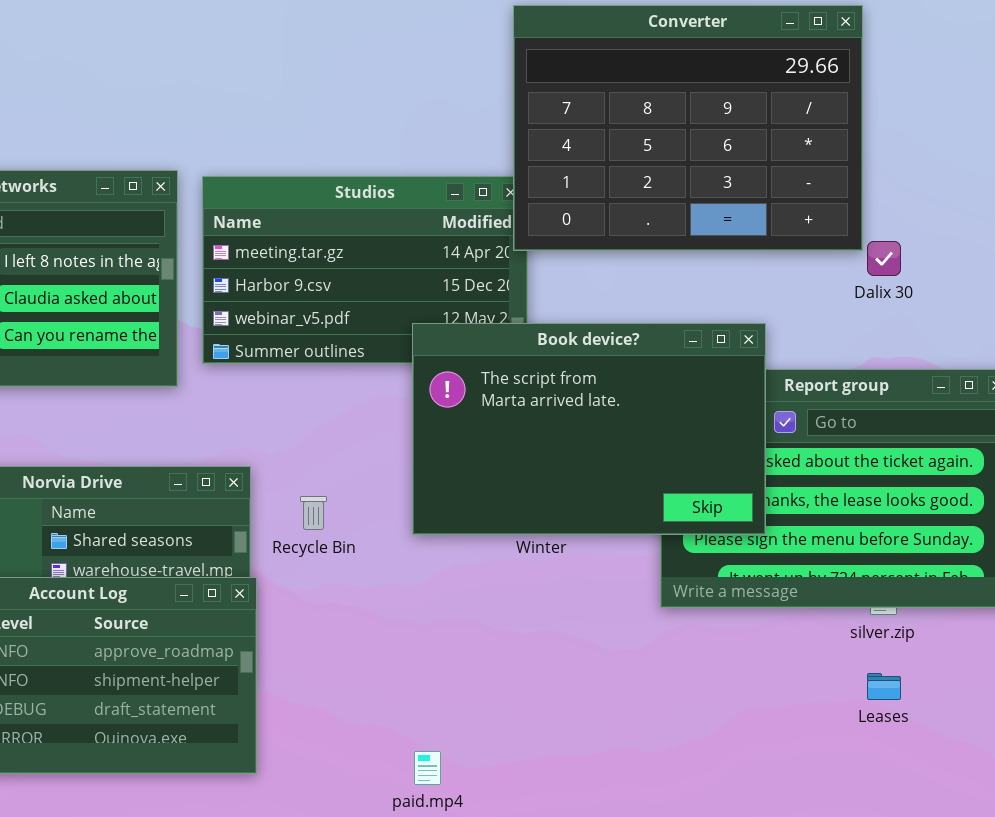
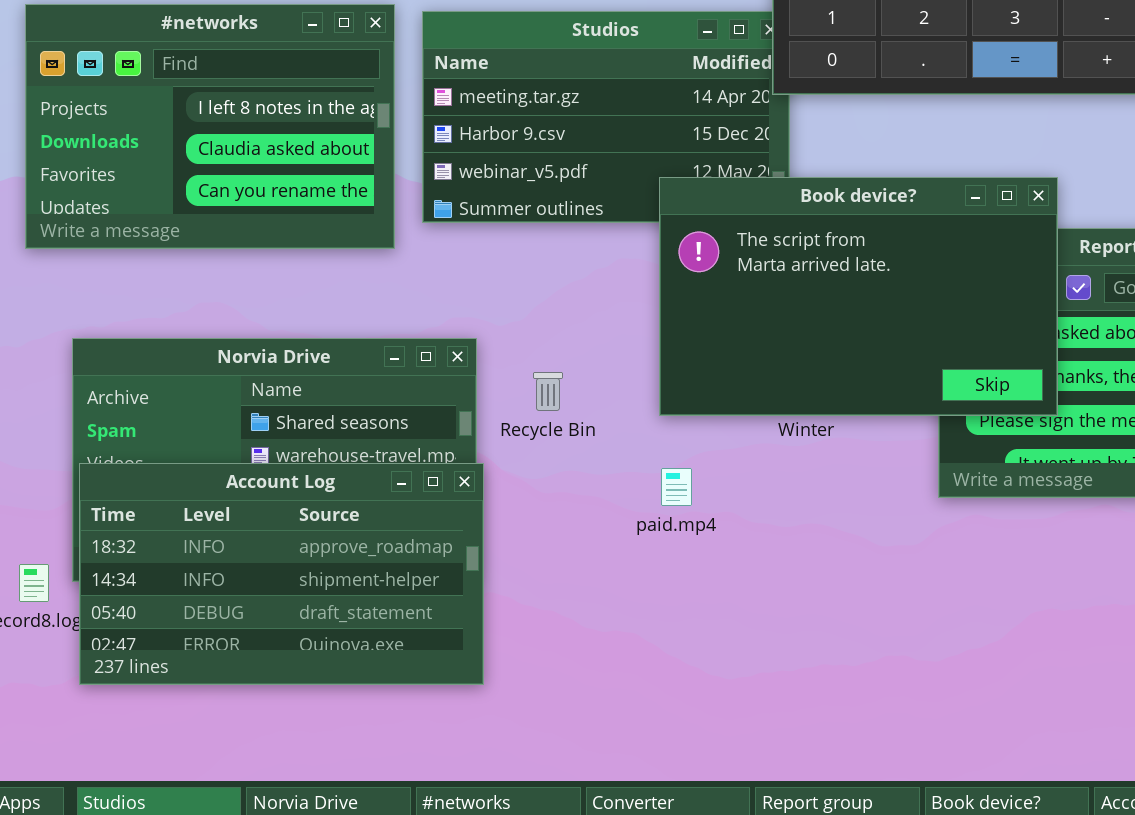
paid.mp4: [414,751,441,785] -> [661,468,692,506], moved

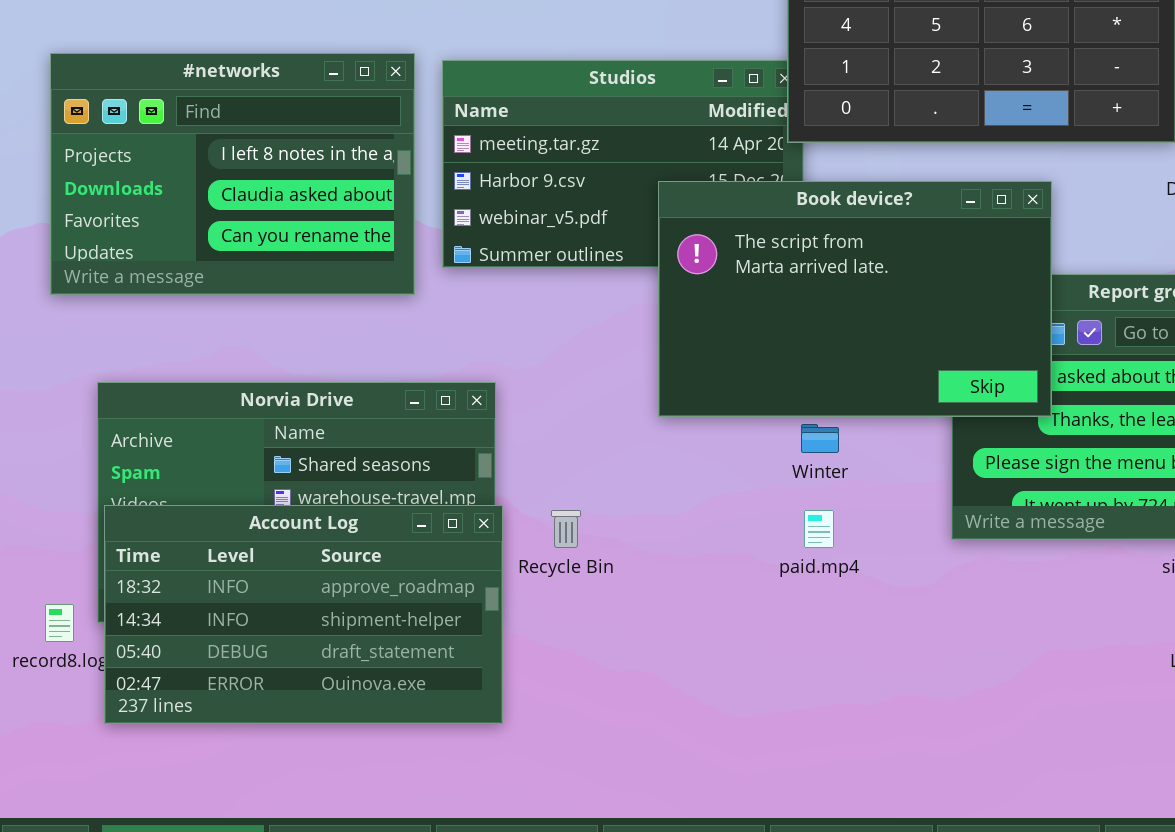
Book device?: [659,177,1058,416] -> [658,181,1052,417], moved
Recycle Bin: [533,372,563,411] -> [551,510,581,548], moved
paid.mp4: [661,468,692,506] -> [804,510,834,548], moved

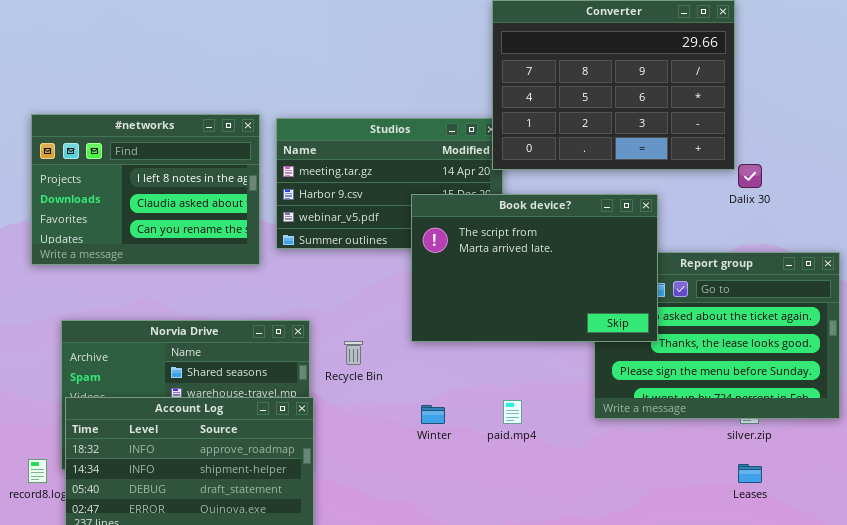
Winter: [801,424,839,453] -> [421,405,445,424], moved
Recycle Bin: [551,510,581,548] -> [344,341,363,365], moved

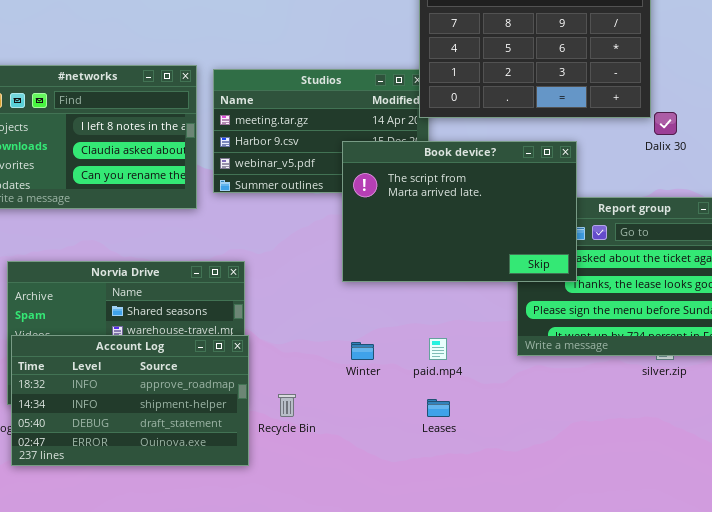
Recycle Bin: [344,341,363,365] -> [278,394,296,417], moved
Leases: [738,464,762,483] -> [427,399,450,417], moved

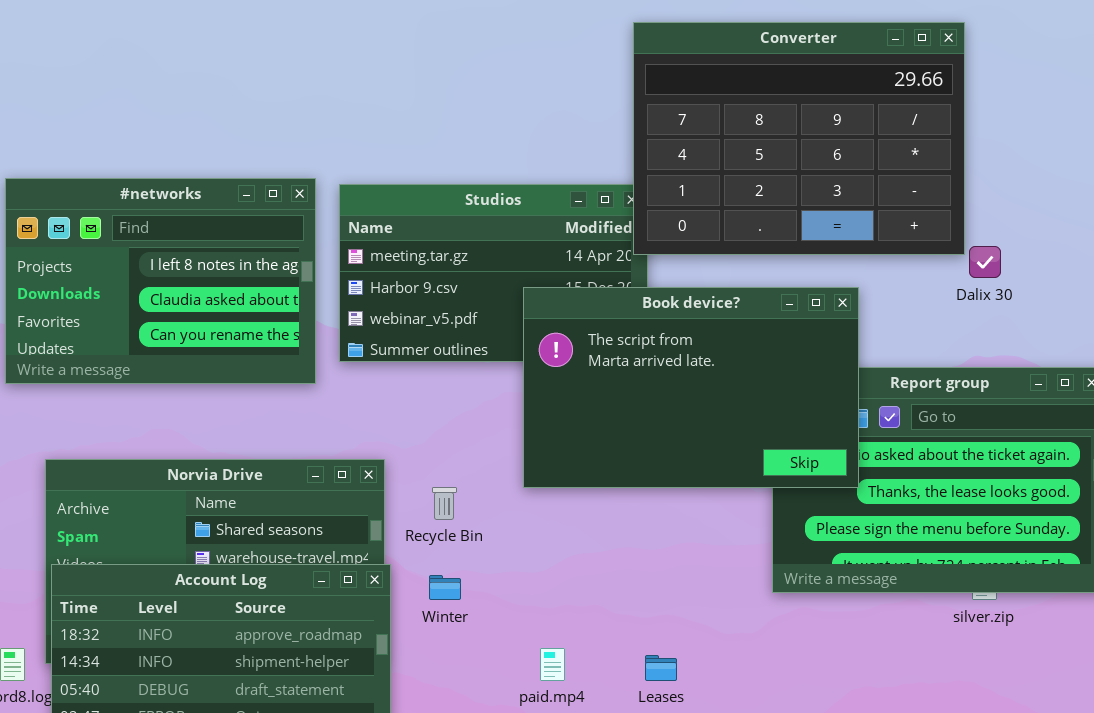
paid.mp4: [429,338,447,360] -> [540,648,565,681], moved
Winter: [351,342,374,360] -> [429,575,461,600], moved
Recycle Bin: [278,394,296,417] -> [432,487,457,520], moved

